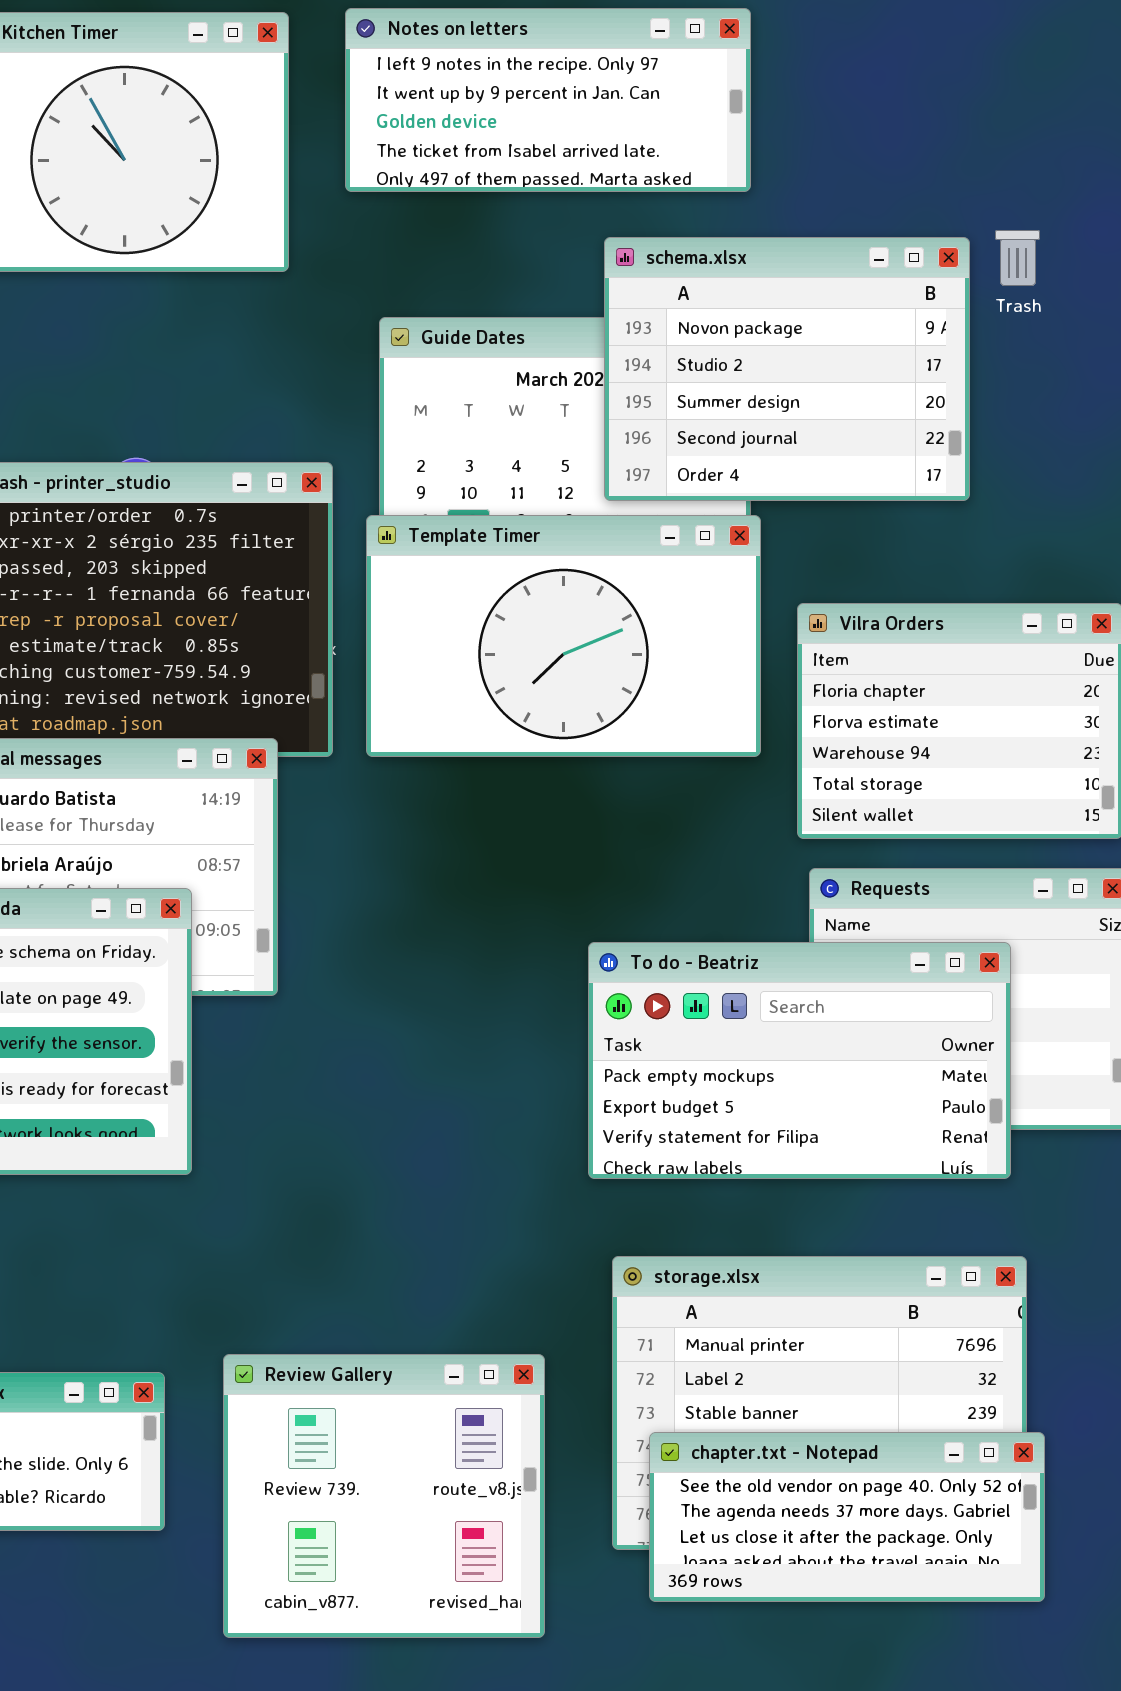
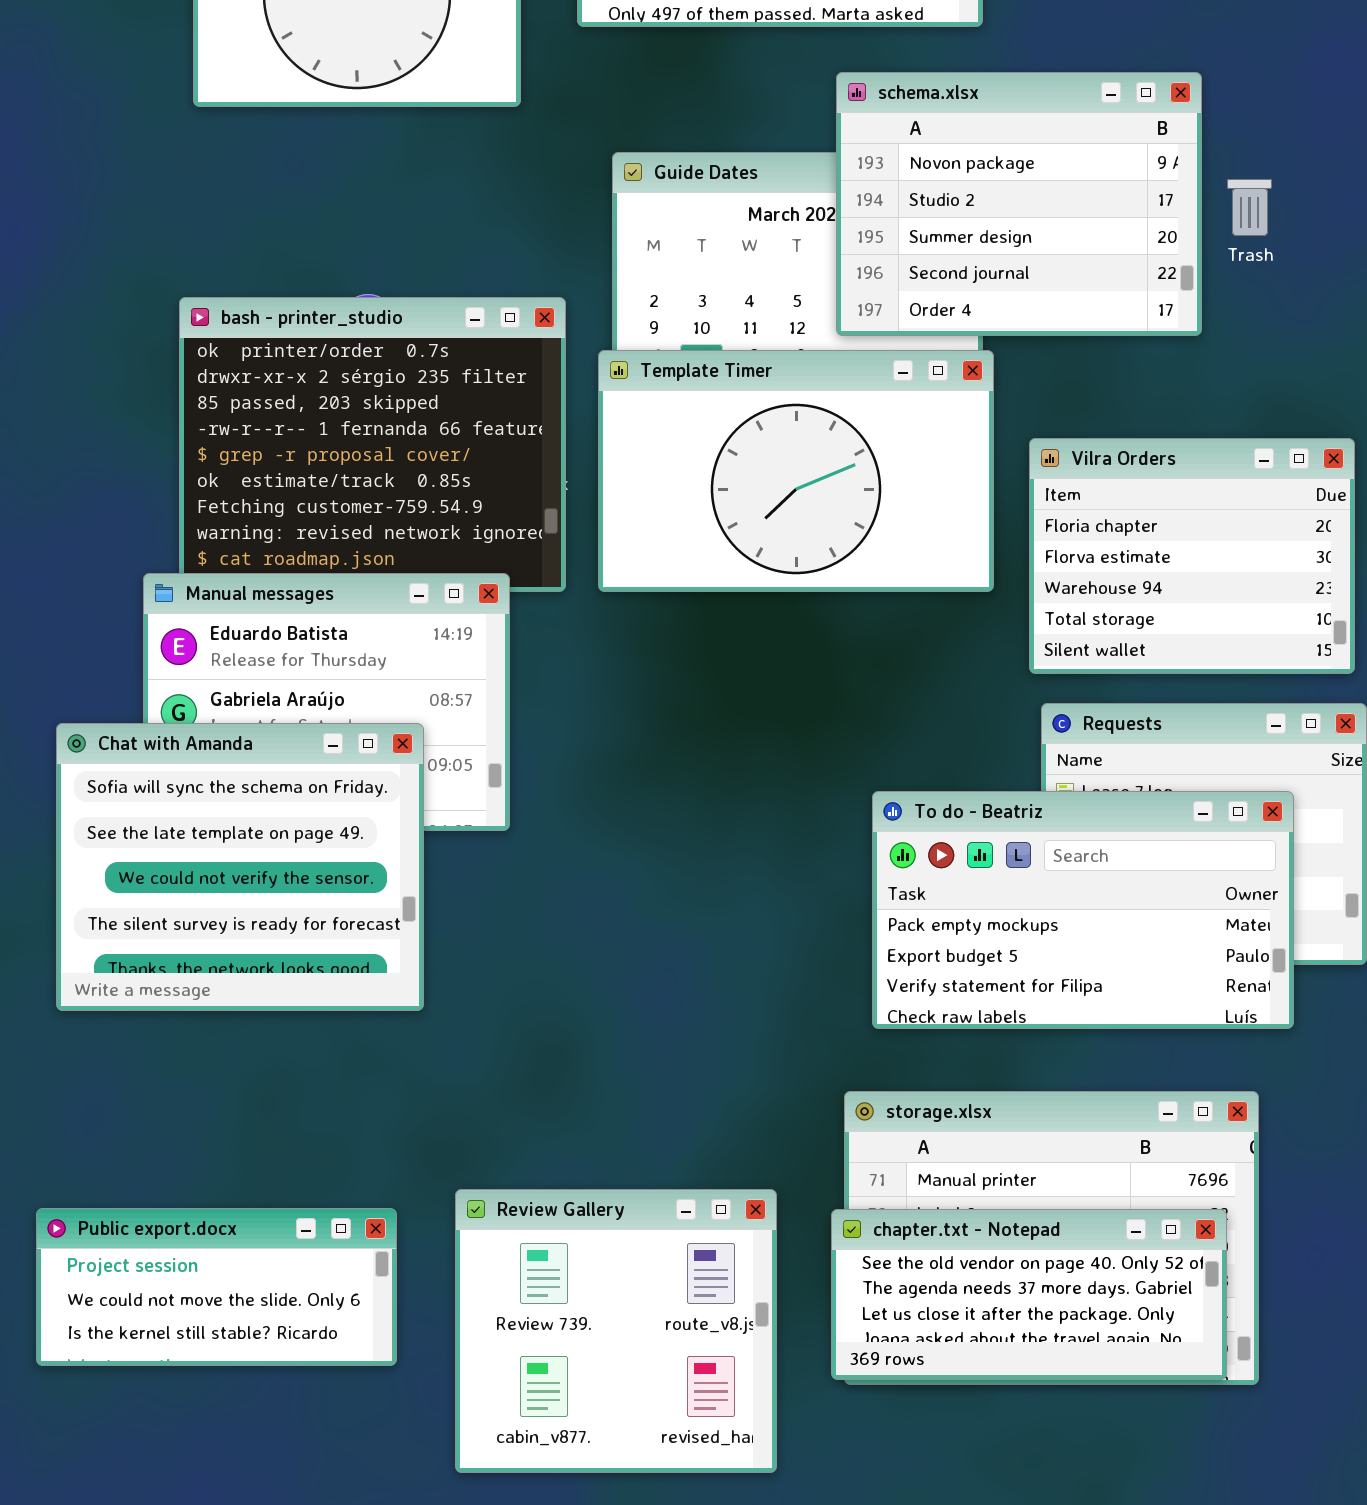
Trash: [995,230,1040,286] -> [1227,179,1272,236], moved
To do - Beatriz: [588,942,1011,1179] -> [872,791,1294,1029], moved
chapter.txt - Notepad: [649,1432,1045,1602] -> [831,1209,1227,1380], moved

